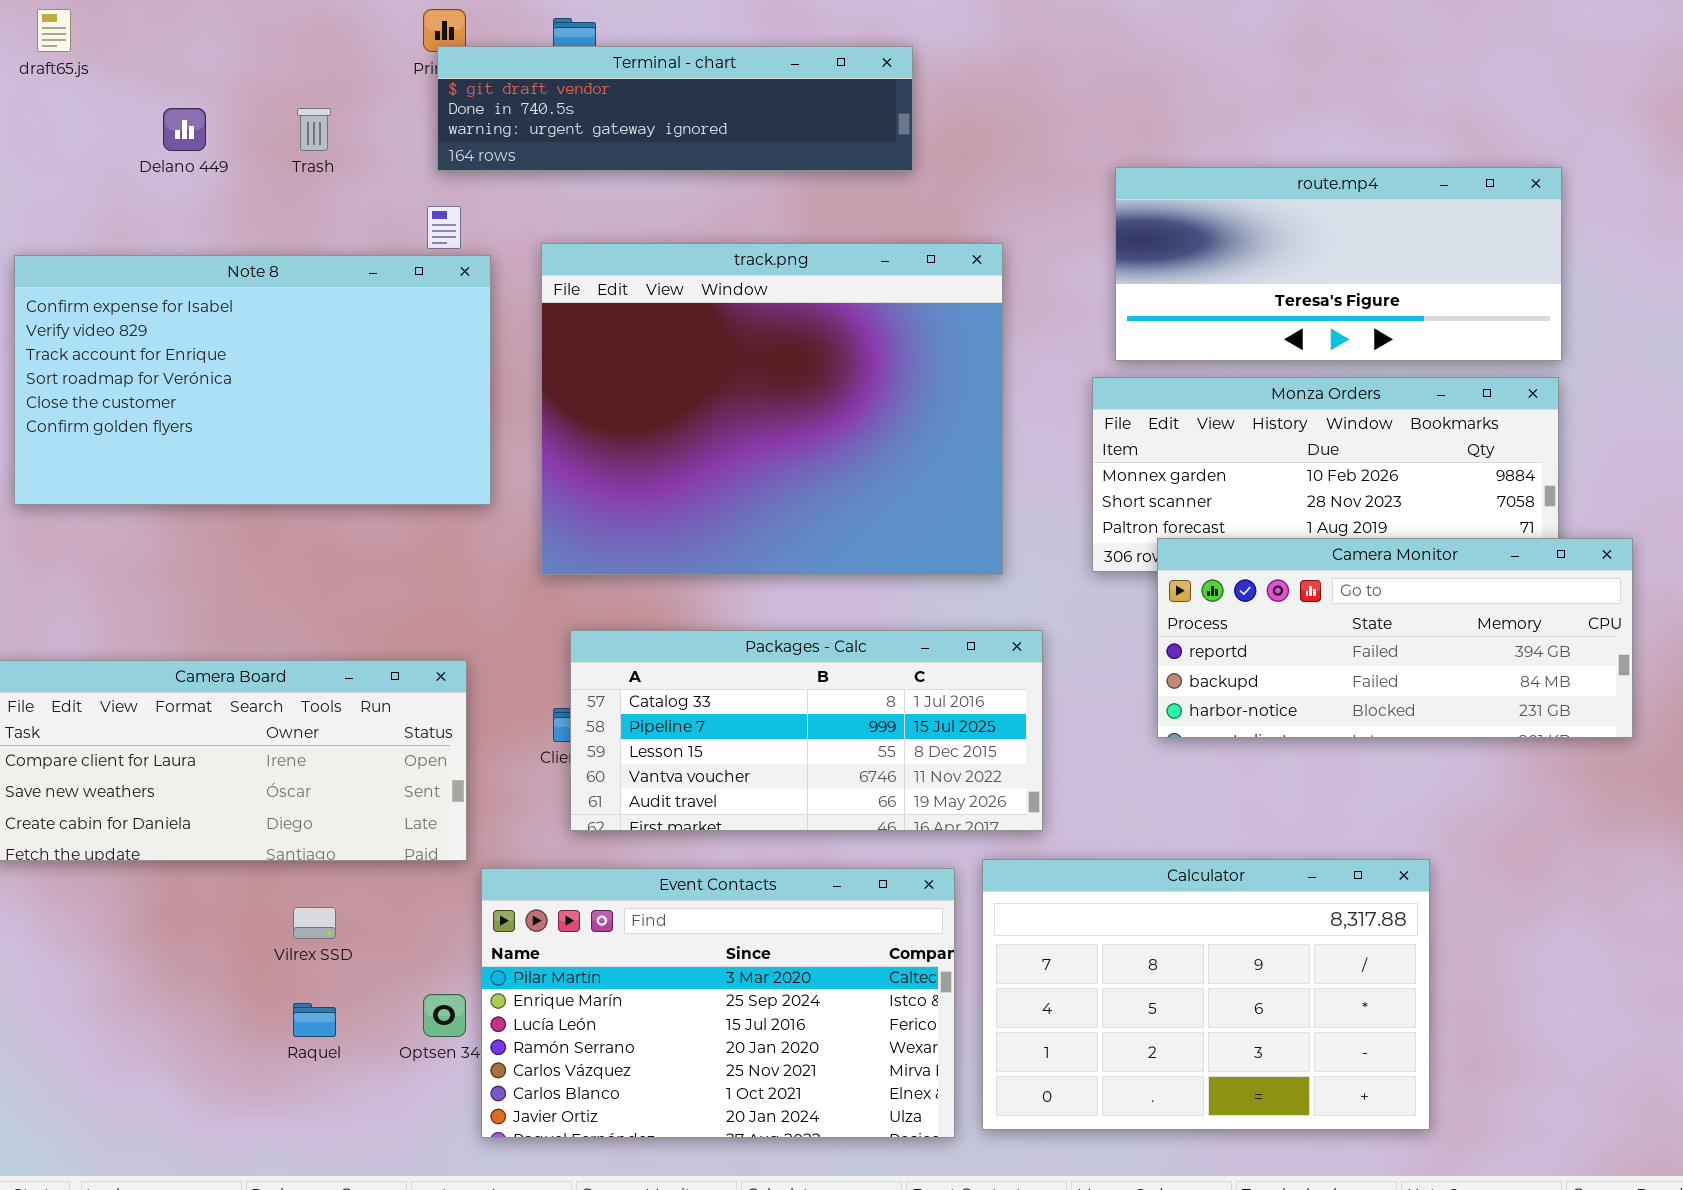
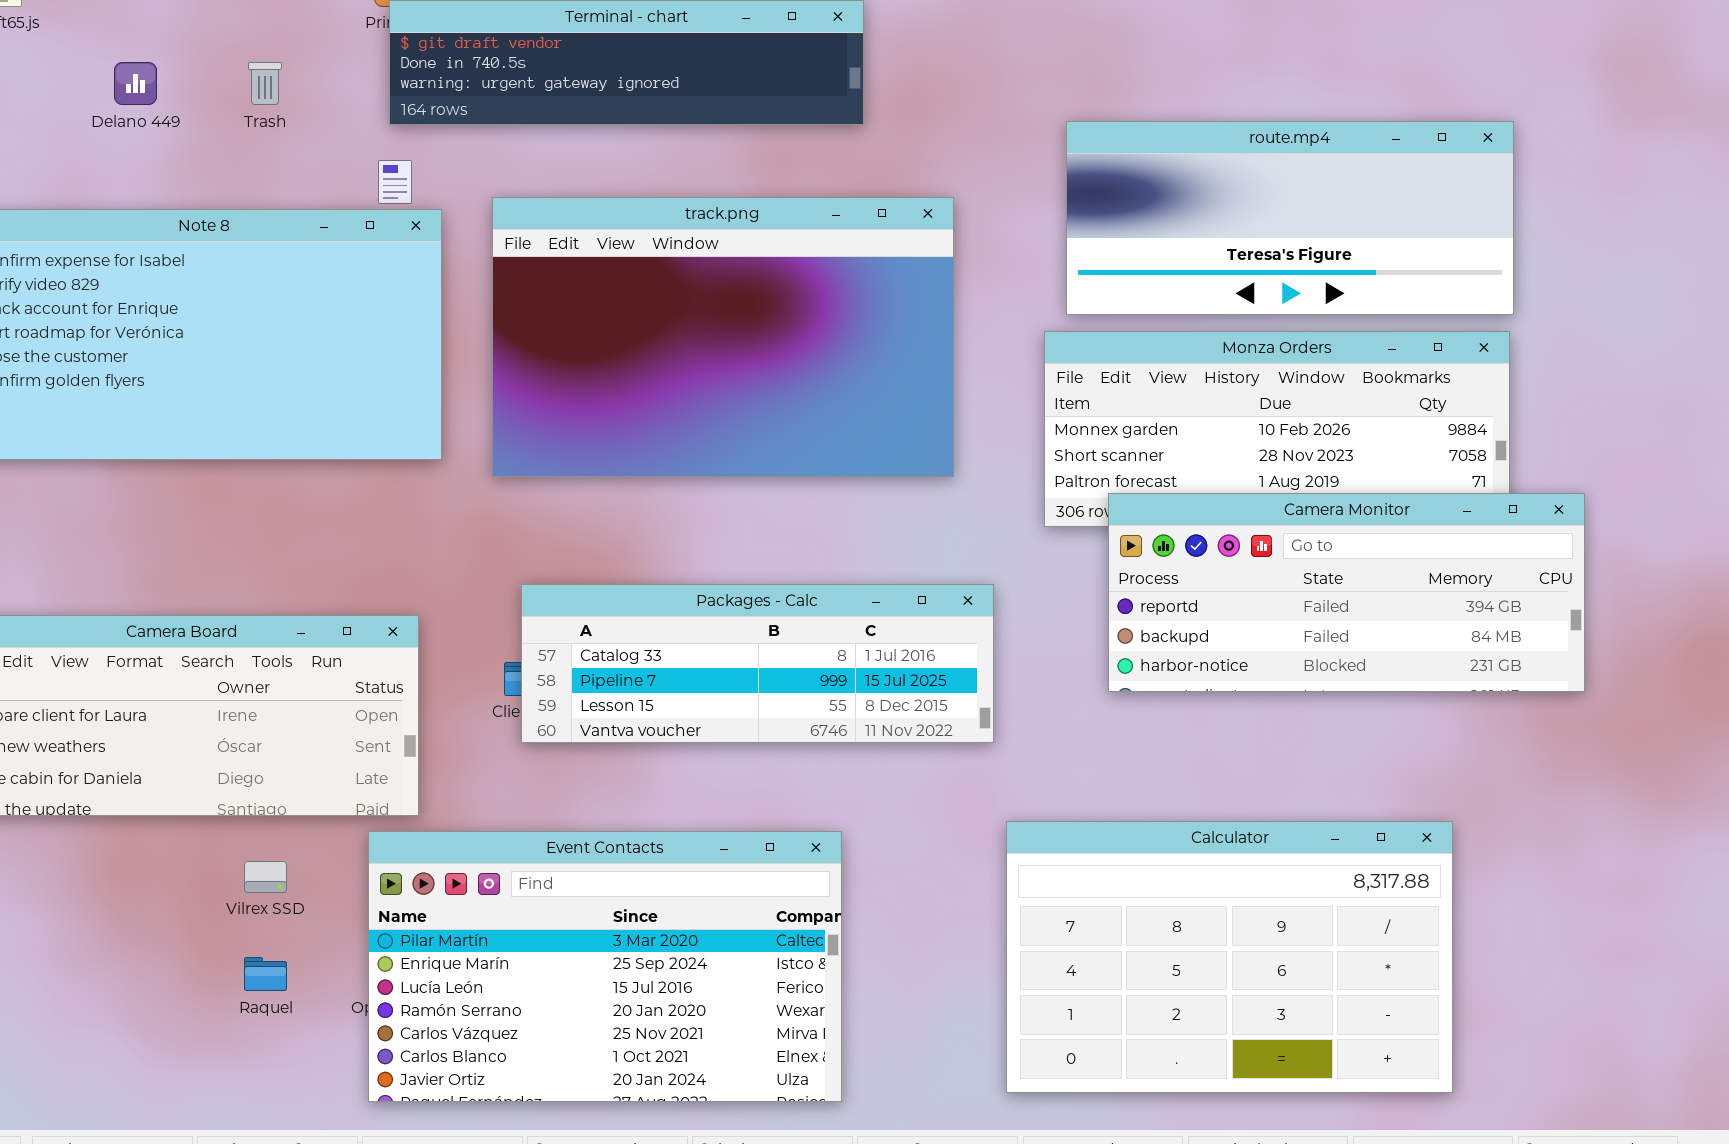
track.png: [541,243,1003,575] -> [492,197,954,477], resized
Packages - Calc: [570,630,1043,831] -> [521,584,994,743], resized
Calculator: [982,859,1430,1130] -> [1006,821,1453,1093], moved
Event Contacts: [481,868,955,1138] -> [368,831,842,1102], moved

